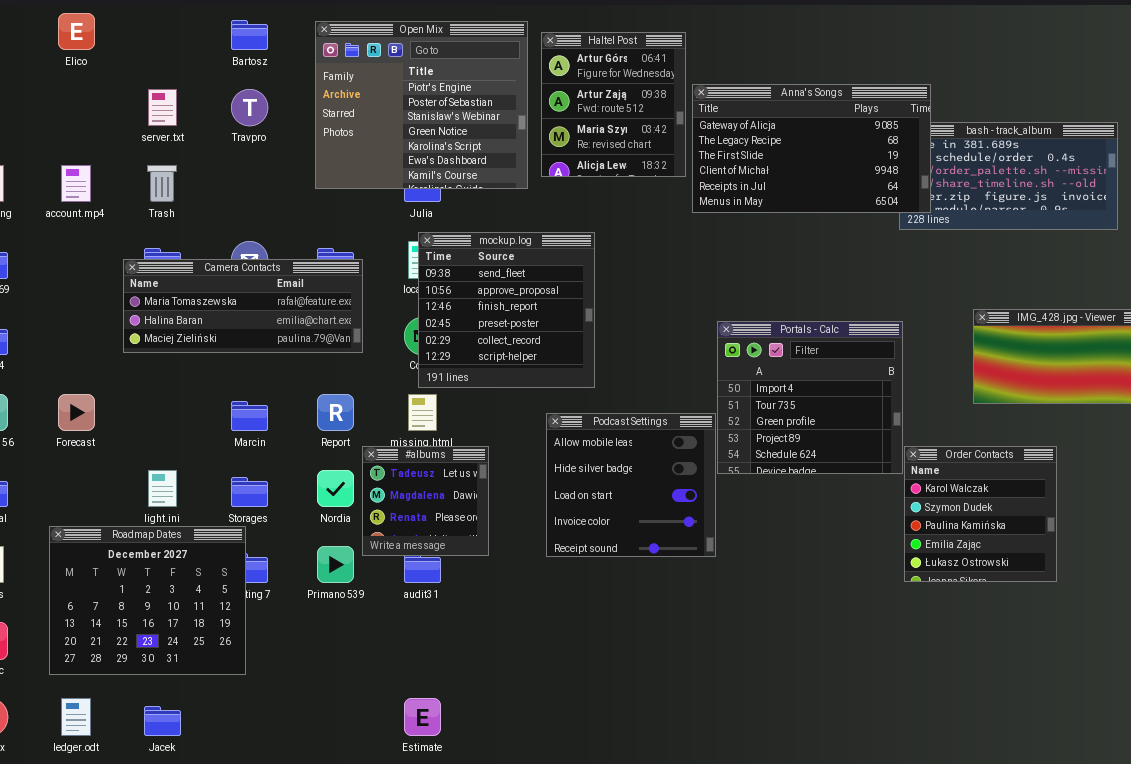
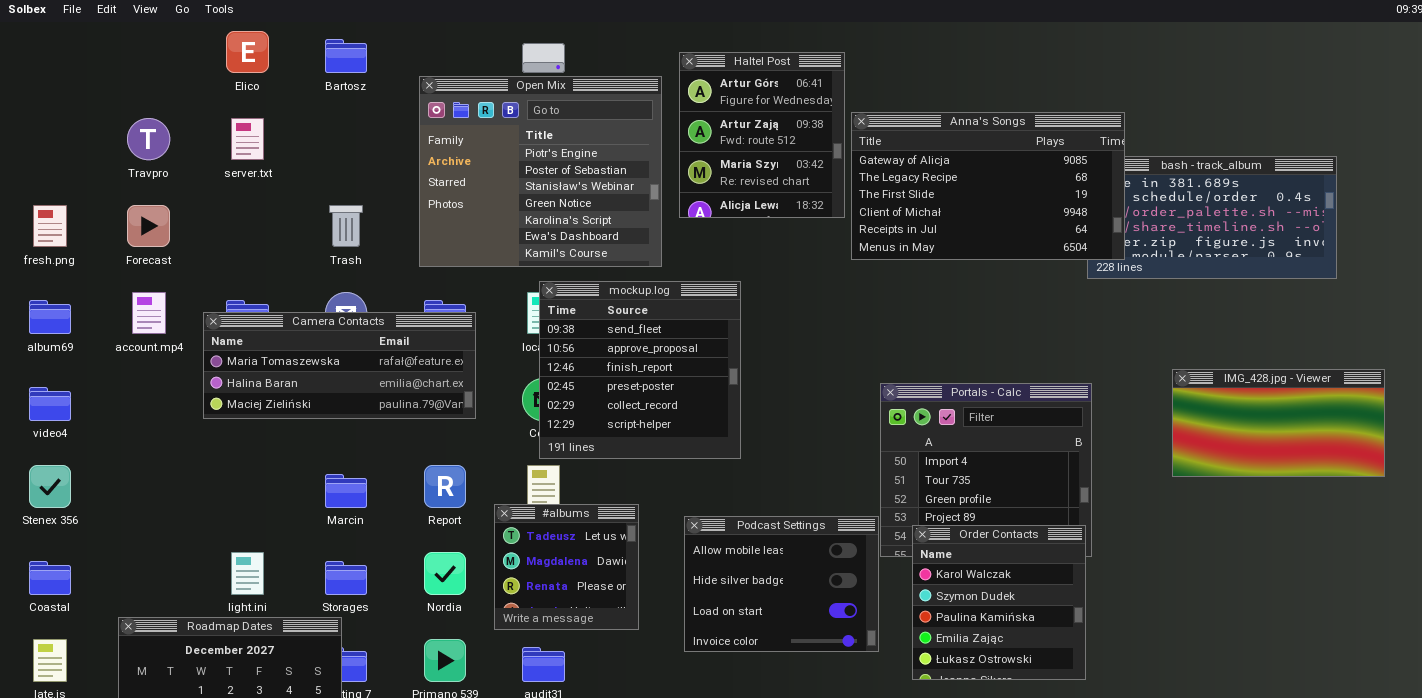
Elico: [58,13,95,50] -> [226,31,269,73], moved
Open Mix: [315,21,528,189] -> [419,76,662,267], moved
Travpro: [231,89,268,126] -> [127,118,170,160], moved
account.mp4: [61,165,91,202] -> [132,292,166,334], moved
Trash: [147,165,177,202] -> [329,205,363,247], moved
Forecast: [58,394,95,431] -> [127,205,170,247], moved
Podcast Settings: [546,413,716,557] -> [684,516,879,652], resized
#albums: [362,446,489,556] -> [494,504,639,630], moved
Order Contacts: [904,446,1057,582] -> [912,525,1086,680], moved

